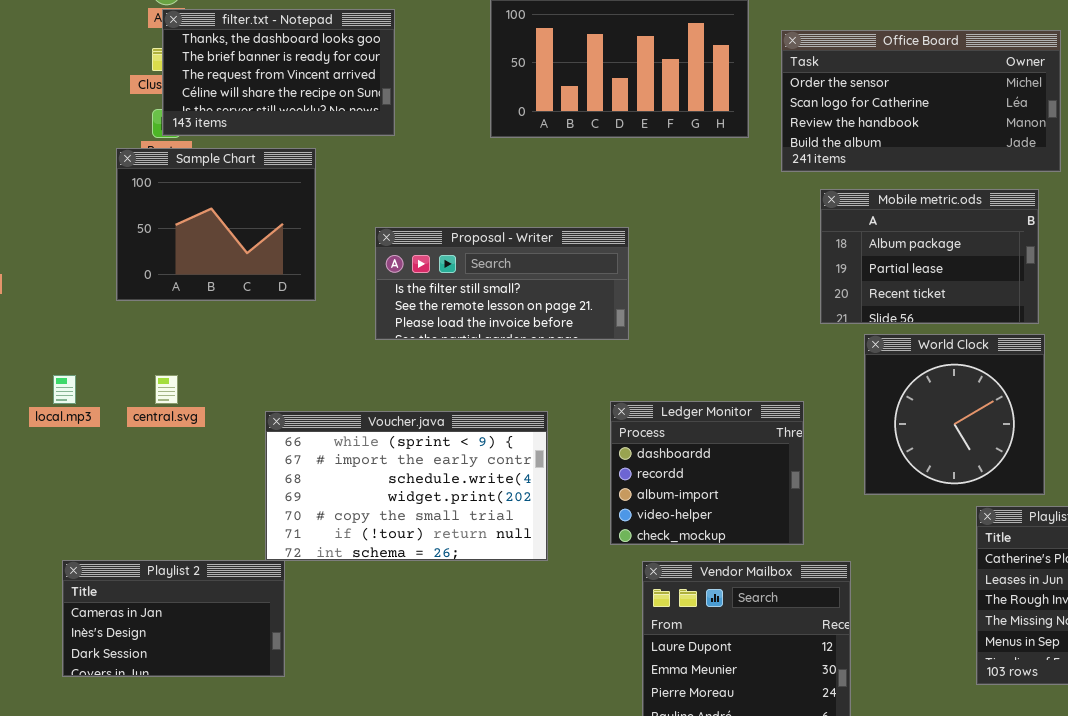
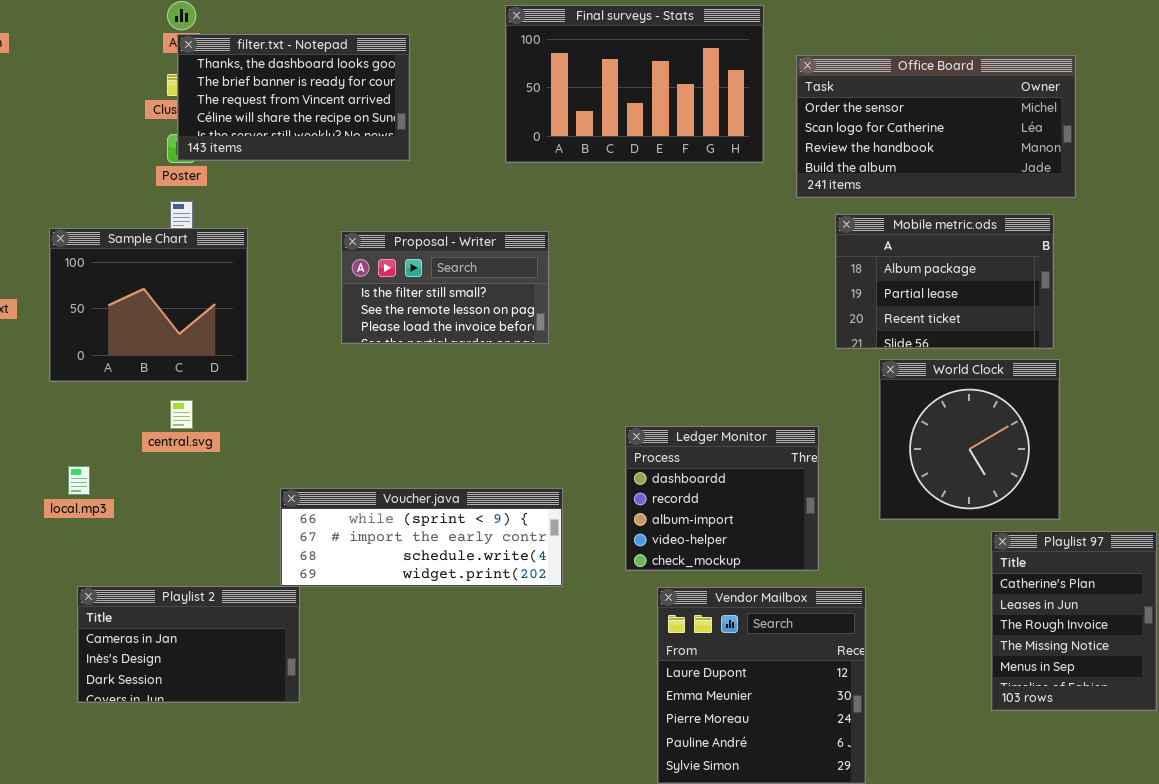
Sample Chart: [116,148,316,301] -> [49,228,248,382], moved
Proposal - Writer: [375,227,629,340] -> [341,231,549,344], moved, resized
local.mp3: [53,375,76,404] -> [68,466,90,495], moved
Voucher.java: [265,411,548,561] -> [280,488,563,587], resized

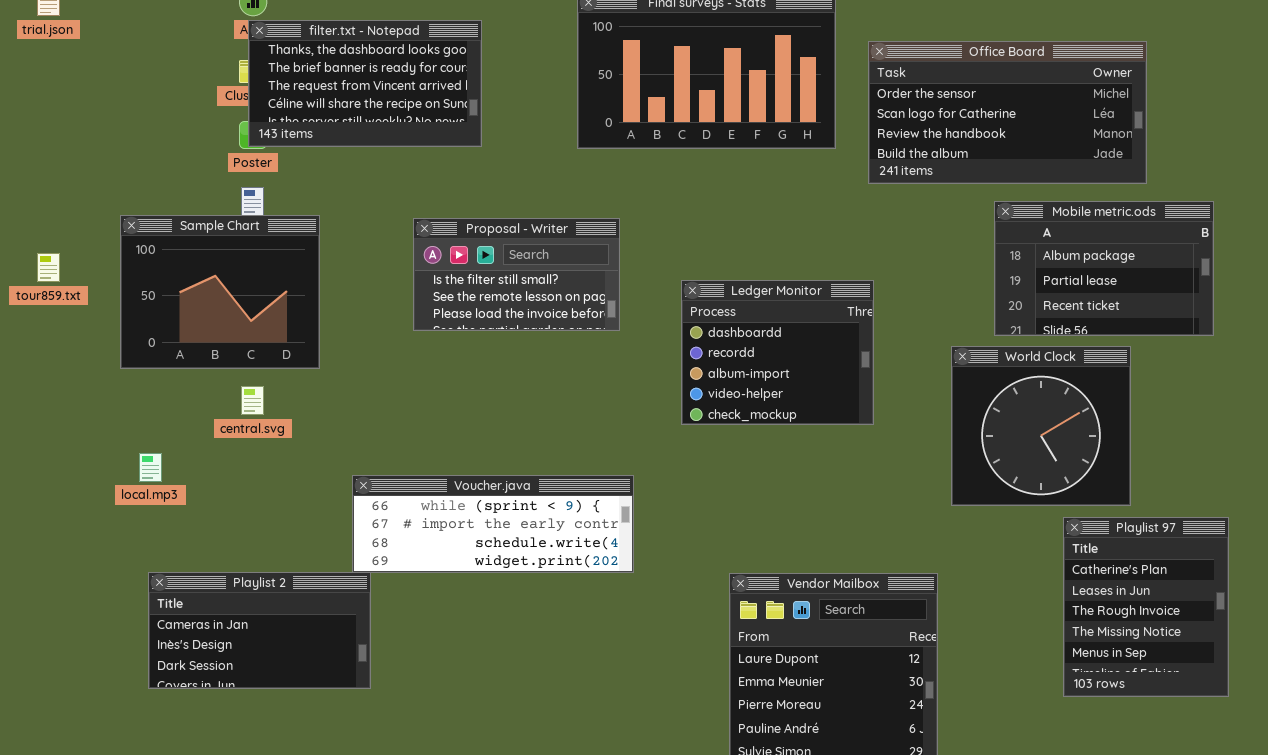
Mobile metric.ods: [835,214,1054,349] -> [994,201,1214,336], moved
Ledger Monitor: [625,426,819,571] -> [681,280,874,425], moved

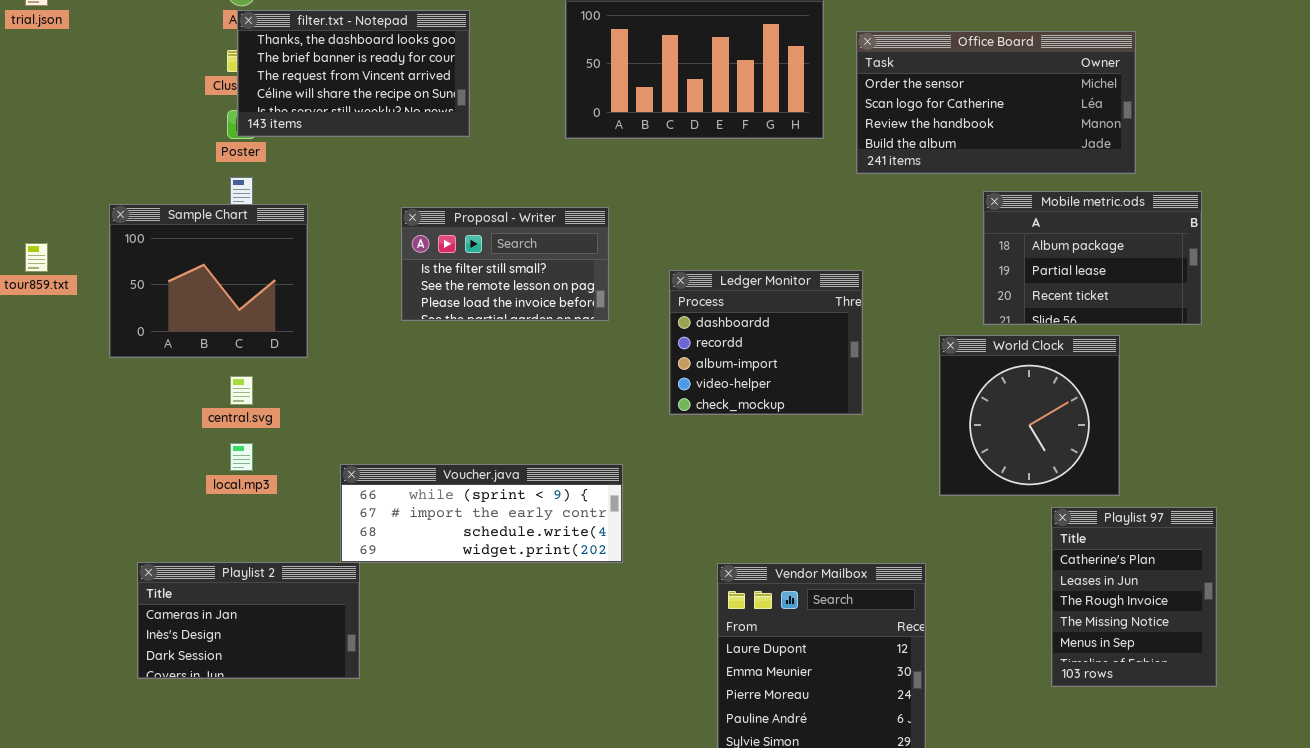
local.mp3: [139,453,162,482] -> [230,443,253,471], moved

